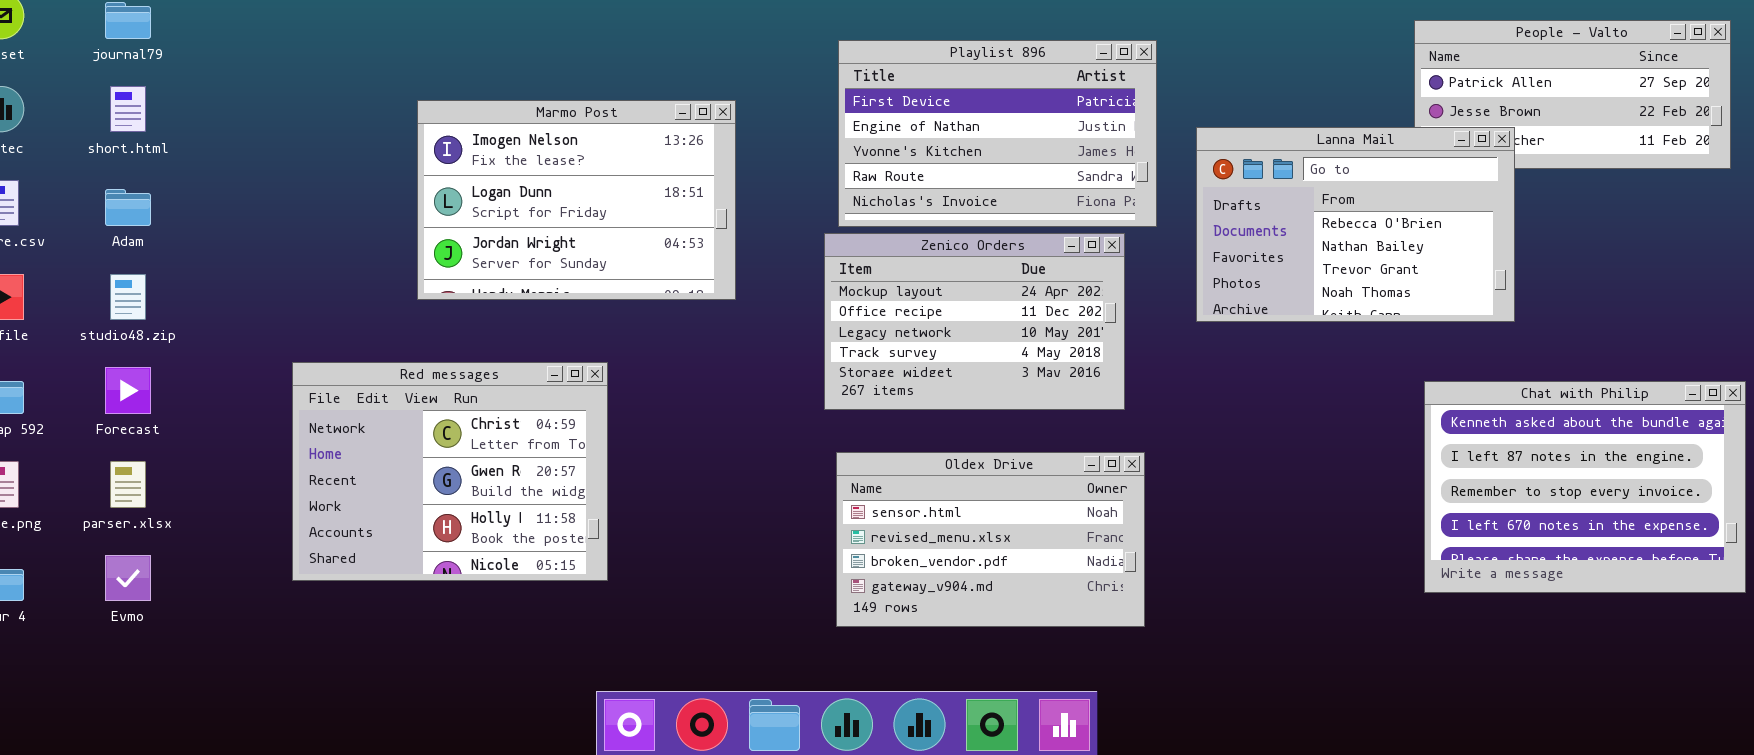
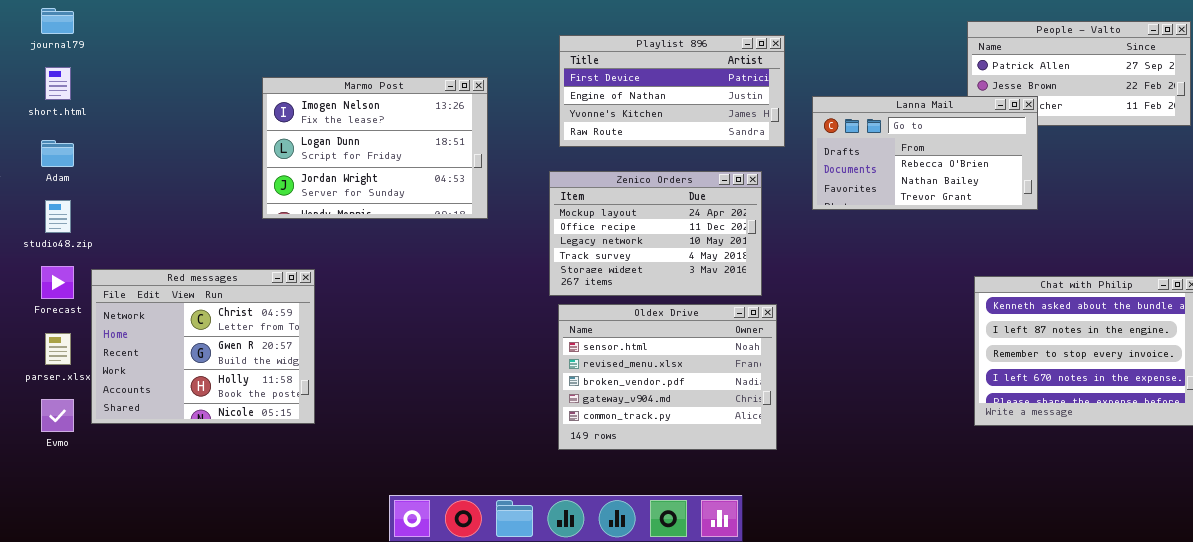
Playlist 896: [838,40,1157,227] -> [559,35,785,147], resized
Lanna Mail: [1196,127,1515,322] -> [812,96,1038,210], resized
Red messages: [292,362,608,581] -> [91,269,315,424], moved
Oldex Drive: [836,452,1145,627] -> [558,304,777,450], resized

